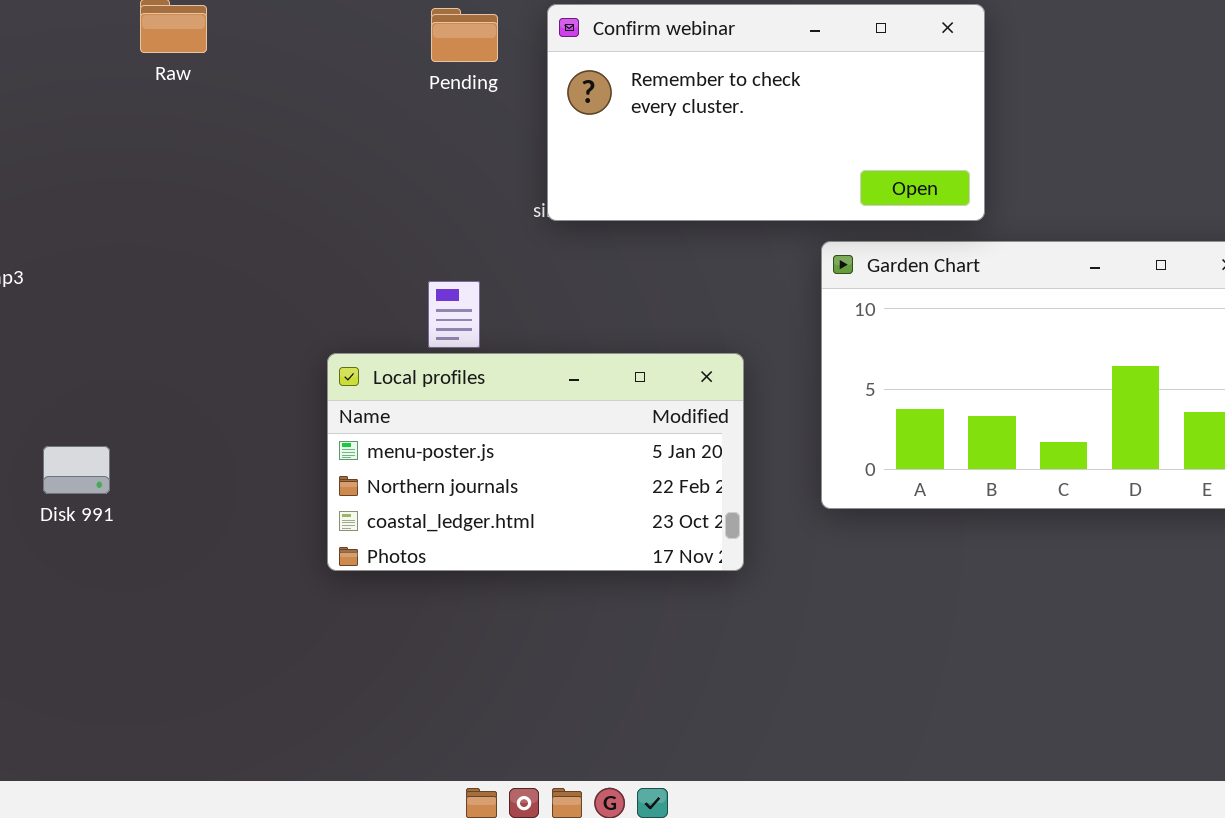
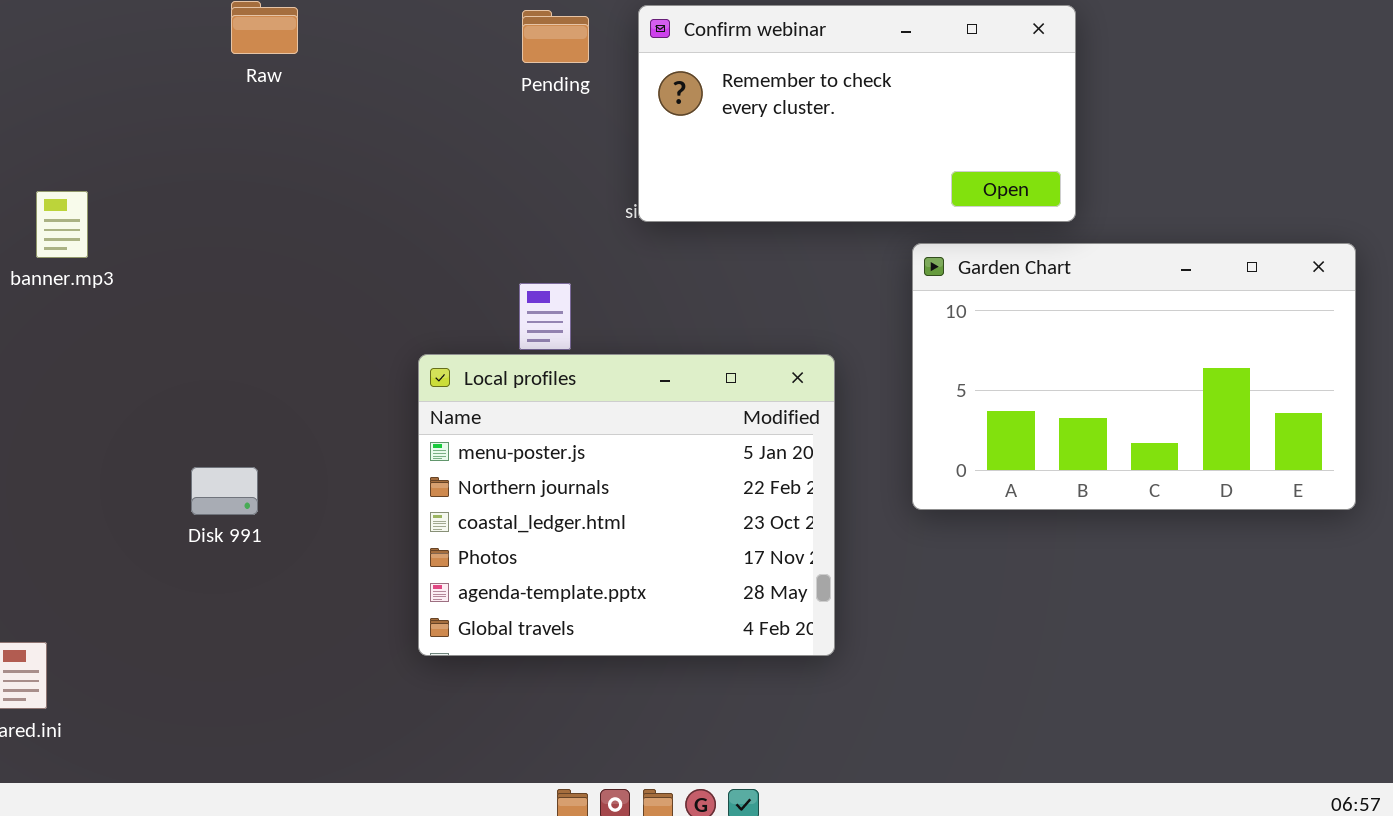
Local profiles: [327,353,744,571] -> [418,354,835,656], resized
Disk 991: [43,446,110,494] -> [191,467,258,515], moved

